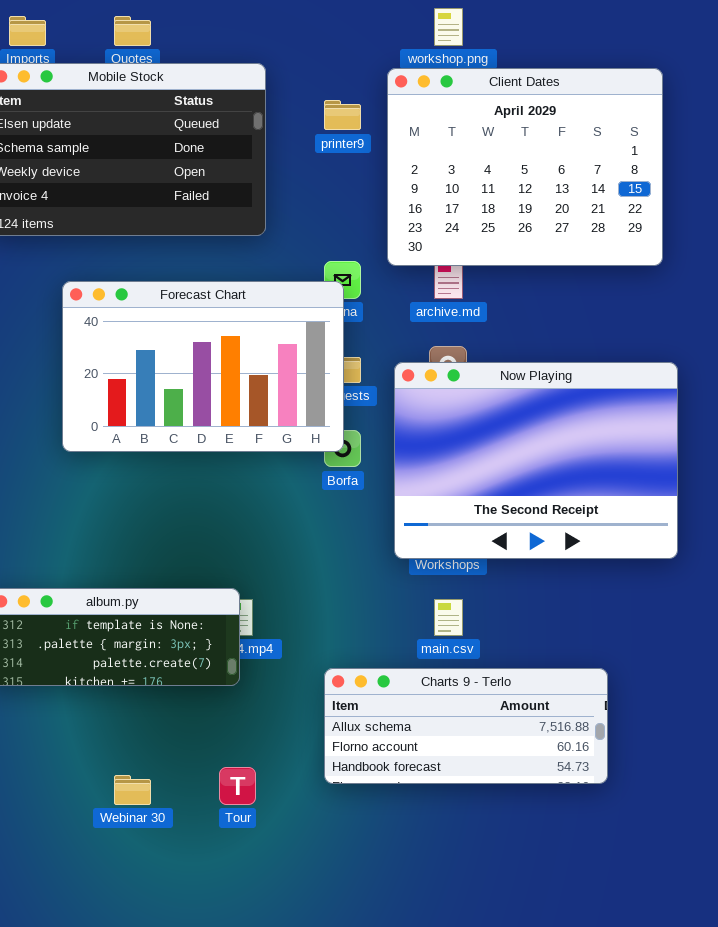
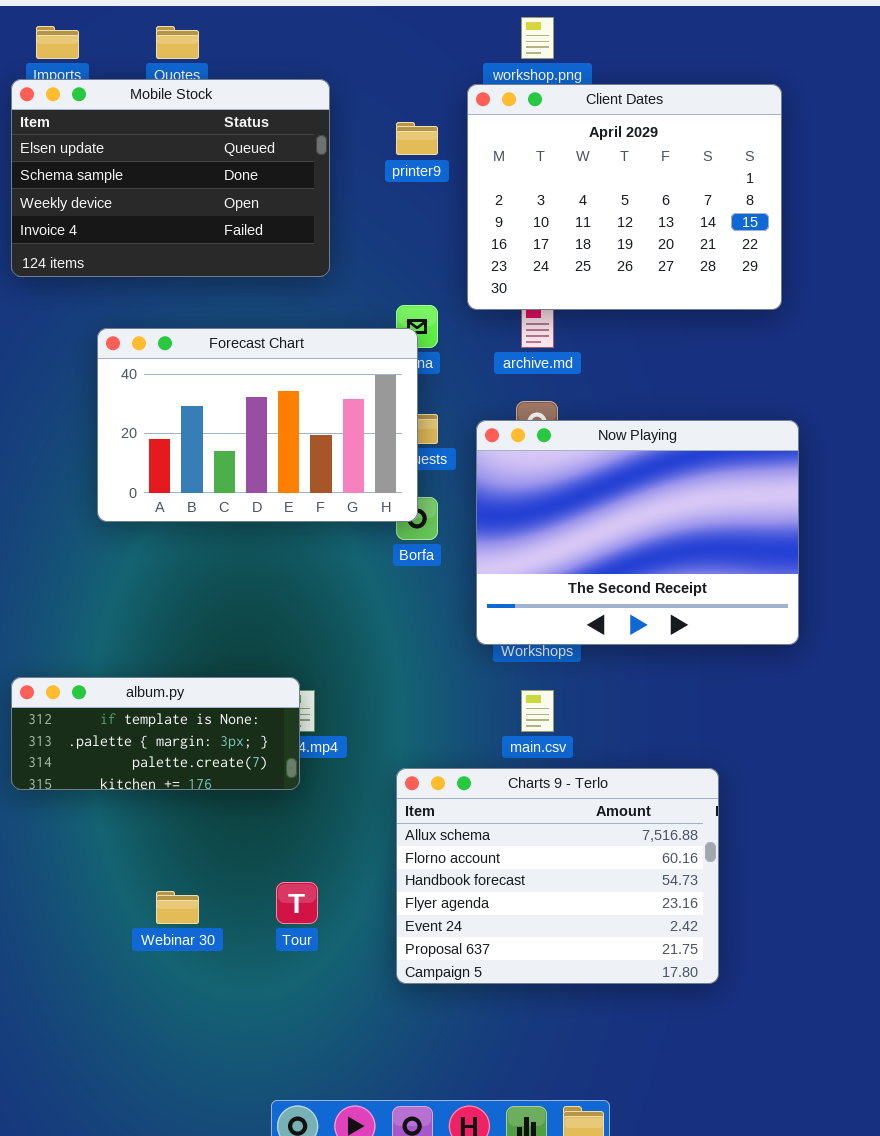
Charts 9 - Terlo: [324,668,608,784] -> [396,768,719,984], resized

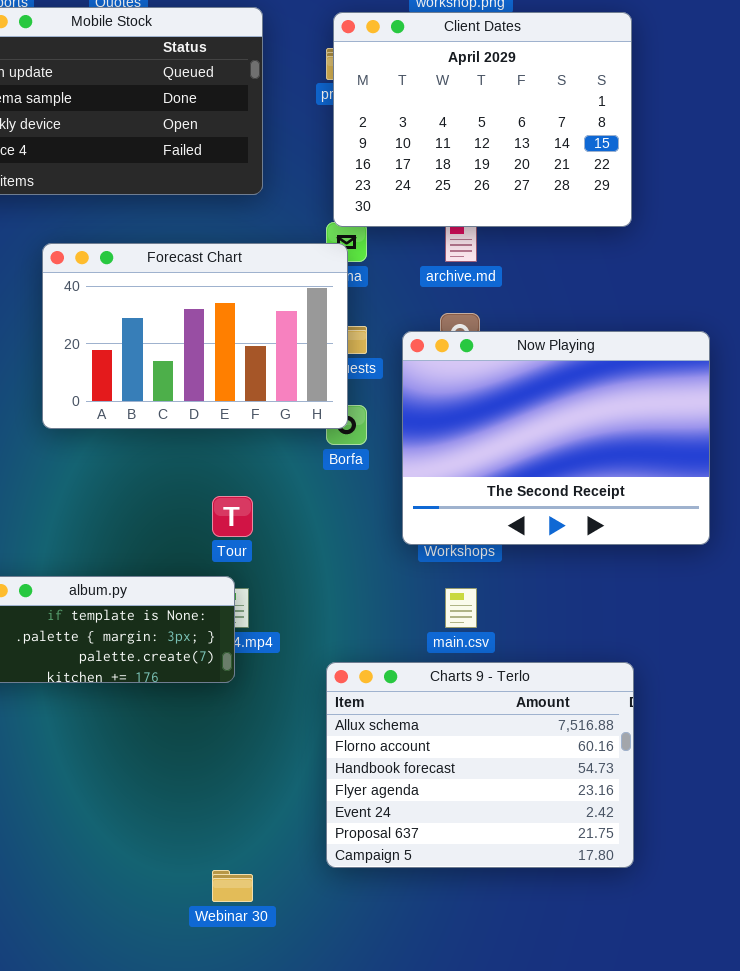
Client Dates: [467,84,782,310] -> [333,12,632,227], moved
Tour: [276,882,318,924] -> [212,496,253,537], moved
Webinar 30: [156,891,199,924] -> [212,870,253,902], moved

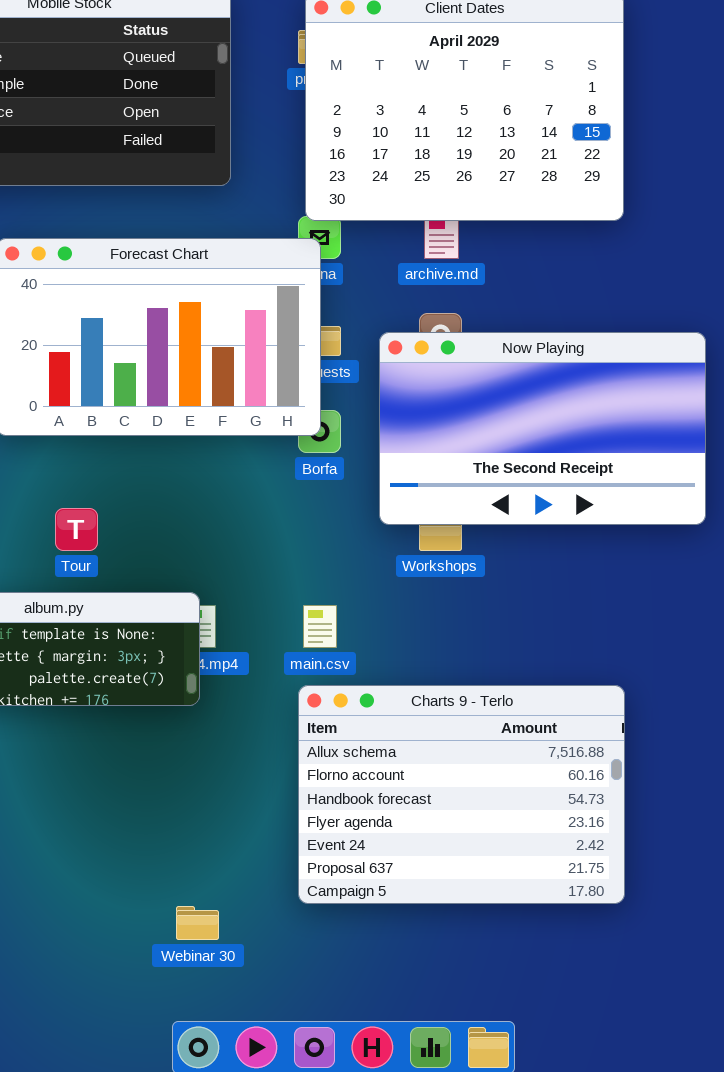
Now Playing: [402,331,710,545] -> [379,332,706,525], resized
Tour: [212,496,253,537] -> [55,508,98,551], moved
main.csv: [445,588,477,628] -> [303,605,337,648], moved

